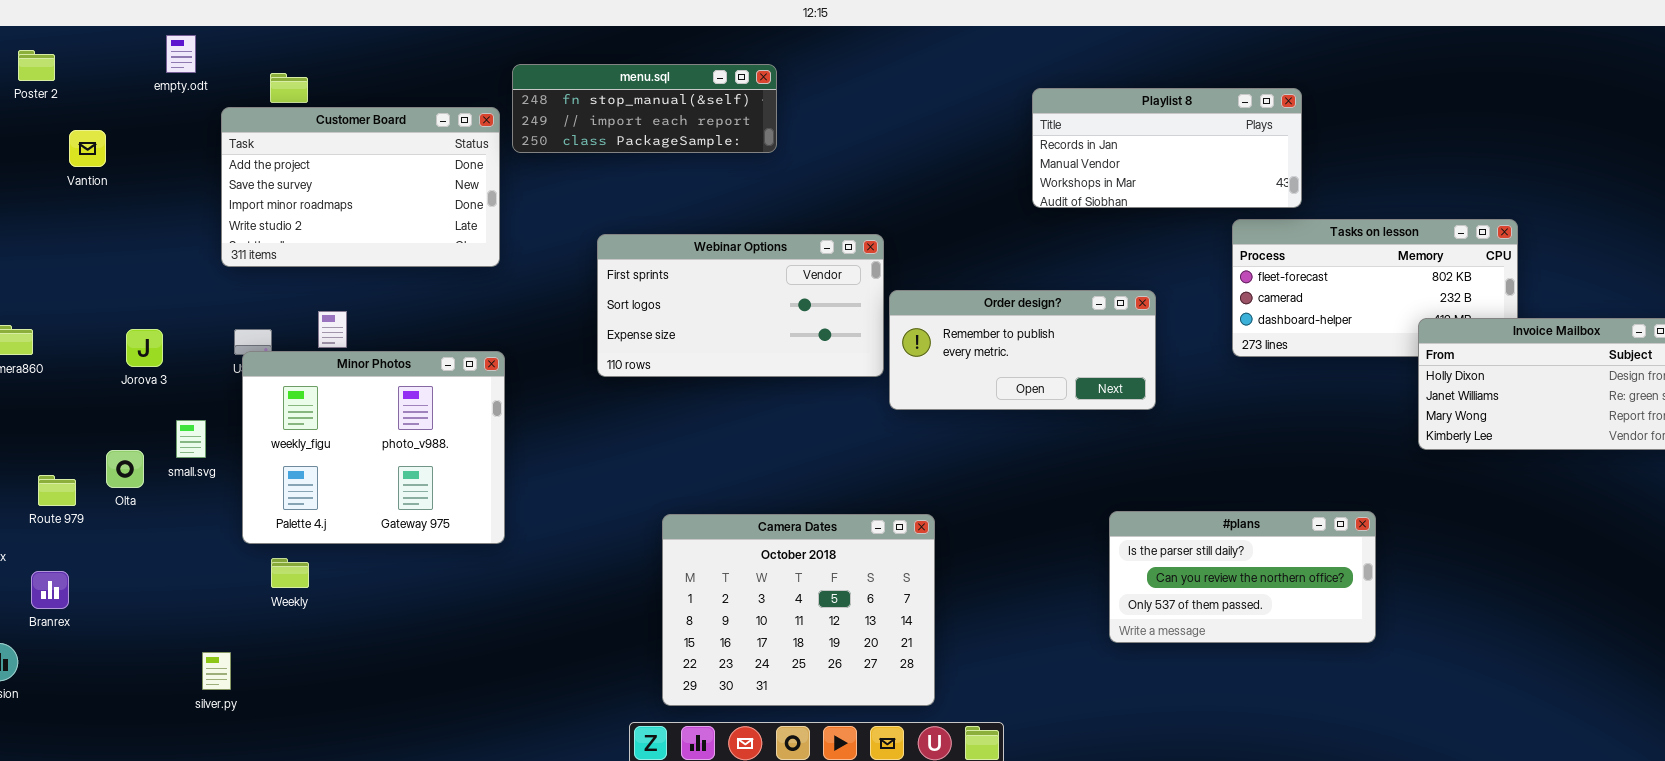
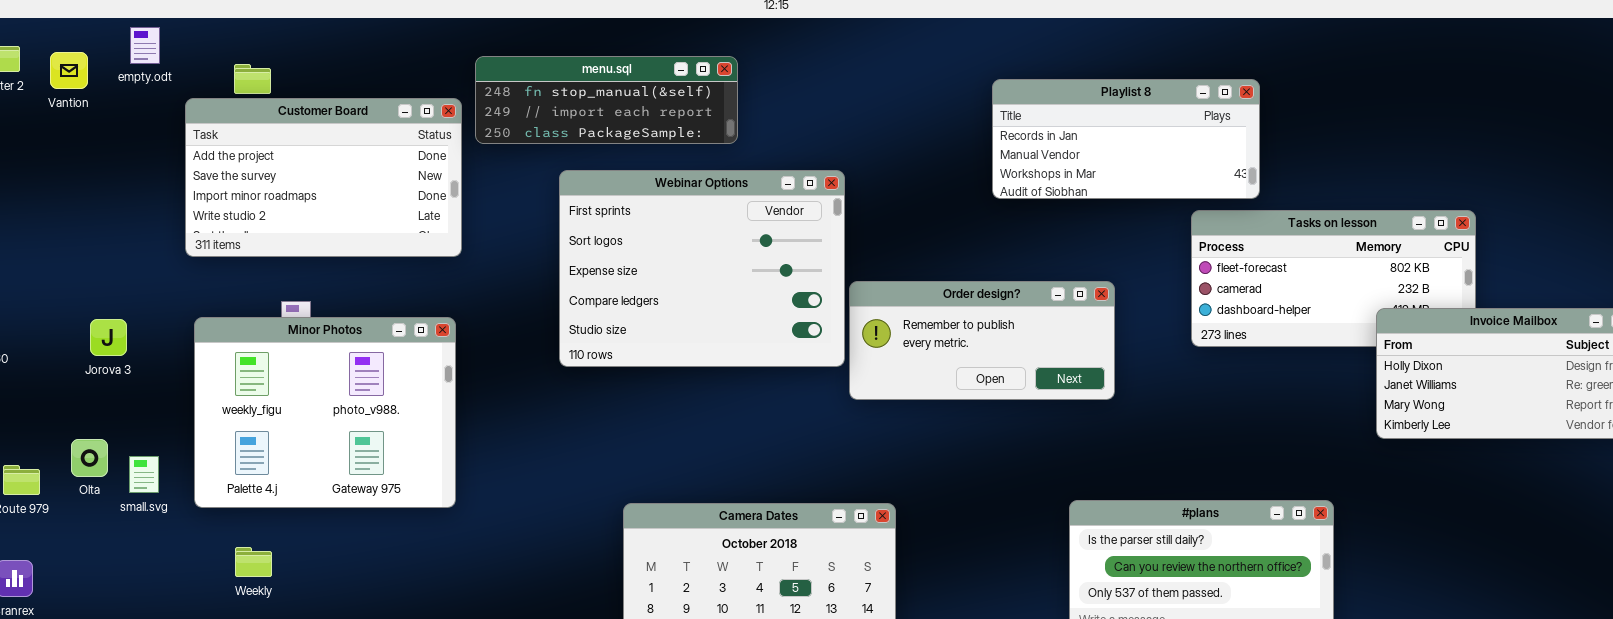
Vantion: [69,130,106,167] -> [50,52,88,89], moved
Webinar Options: [597,234,884,377] -> [559,170,845,367], resized
Minor Photos: [242,351,505,544] -> [194,317,456,508], moved
small.svg: [176,420,206,458] -> [129,456,159,493], moved

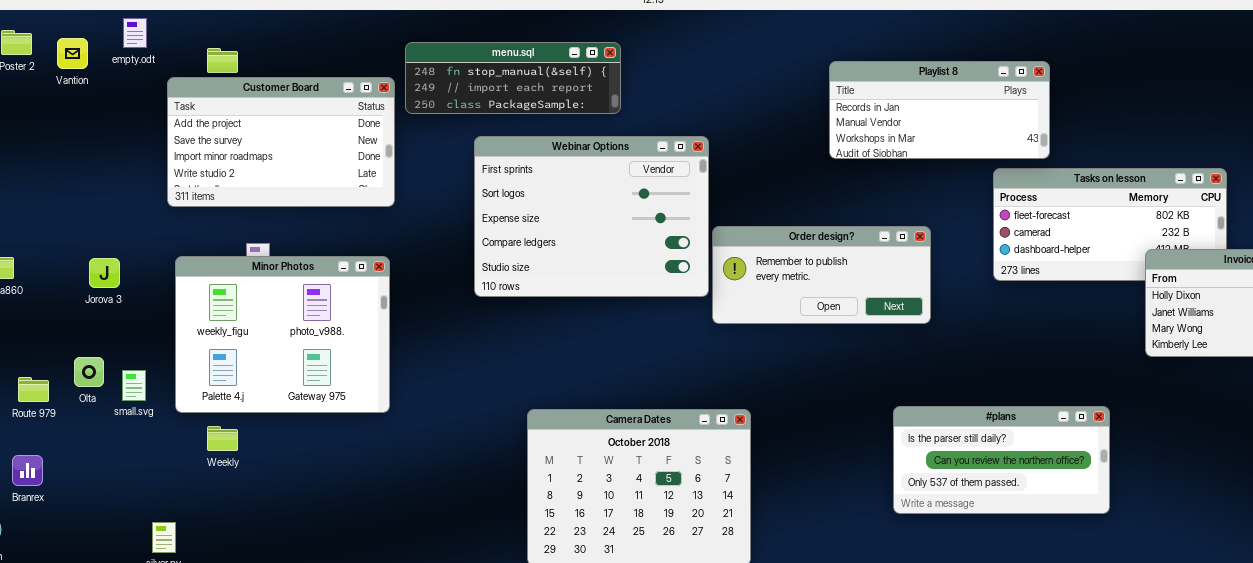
Weekly: [235,547,272,577] -> [207,426,238,451], moved

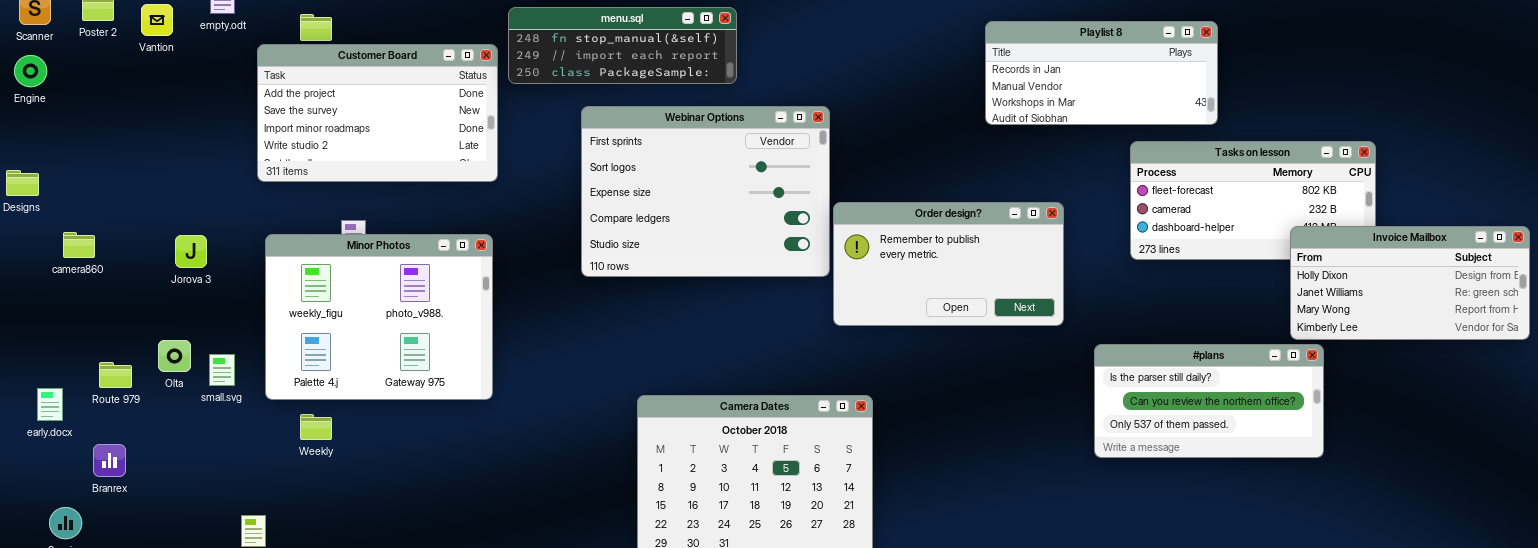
Playlist 8: [829,61,1050,159] -> [985,21,1218,125], moved
Order design?: [712,226,931,324] -> [833,202,1064,326], resized
#plans: [893,406,1110,514] -> [1094,344,1324,458], moved

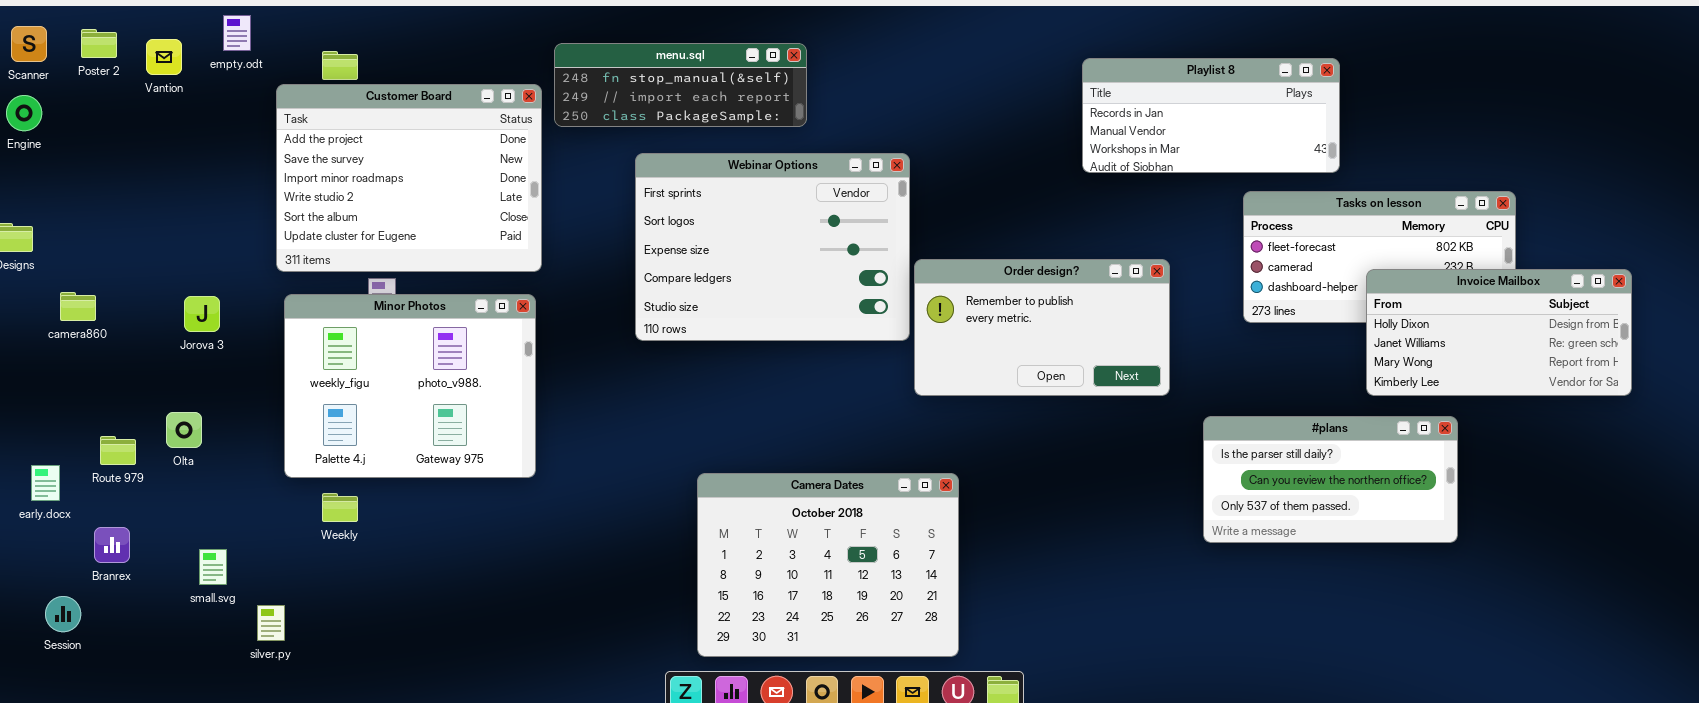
Customer Board: [257,44,498,182] -> [276,84,542,272], resized
Invoice Mailbox: [1290,226,1530,340] -> [1366,269,1632,396], moved
small.svg: [209,354,235,386] -> [199,549,227,585], moved

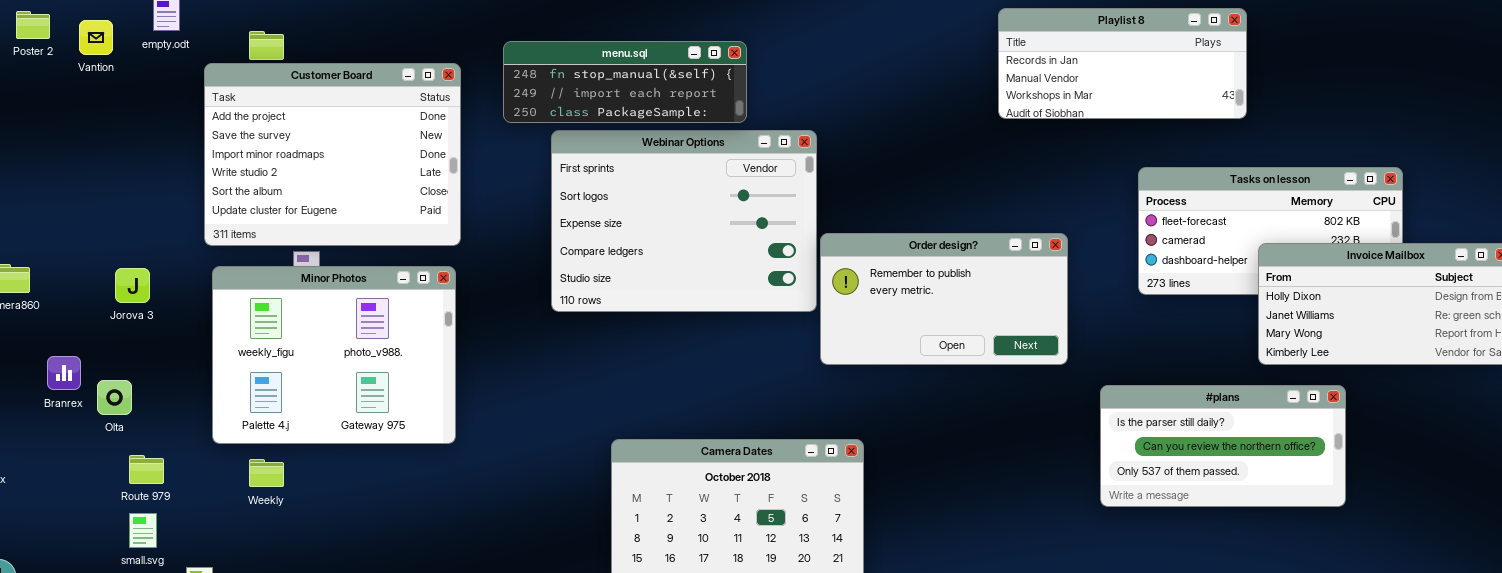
menu.sql: [554,43,807,127] -> [503,41,747,123], moved
Playlist 8: [1082,58,1340,173] -> [998,8,1247,119], moved
Route 979: [100,436,136,465] -> [129,455,164,484], moved
Branrex: [94,527,130,563] -> [47,356,81,390], moved

